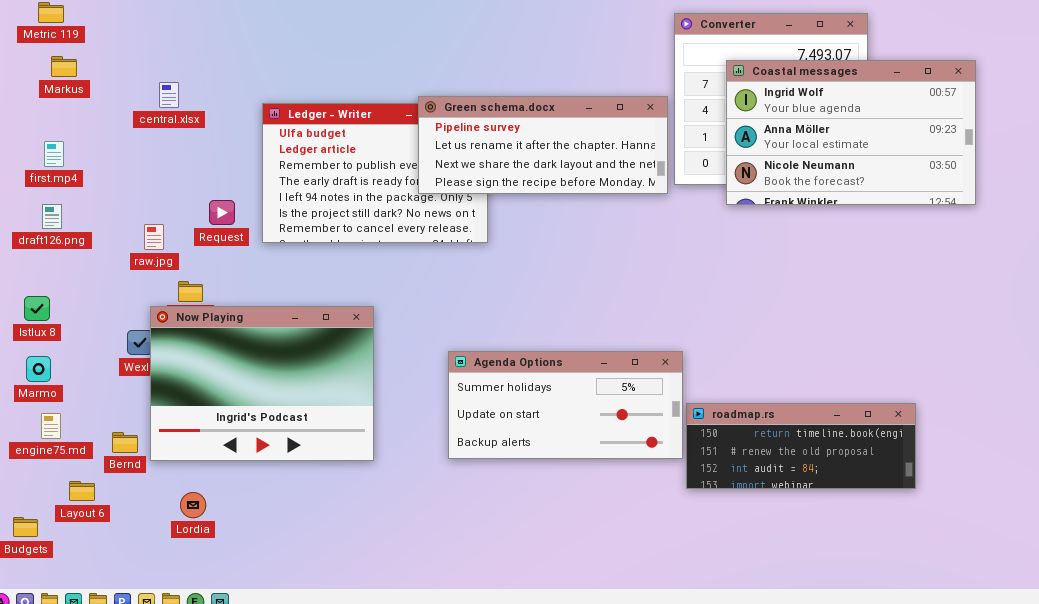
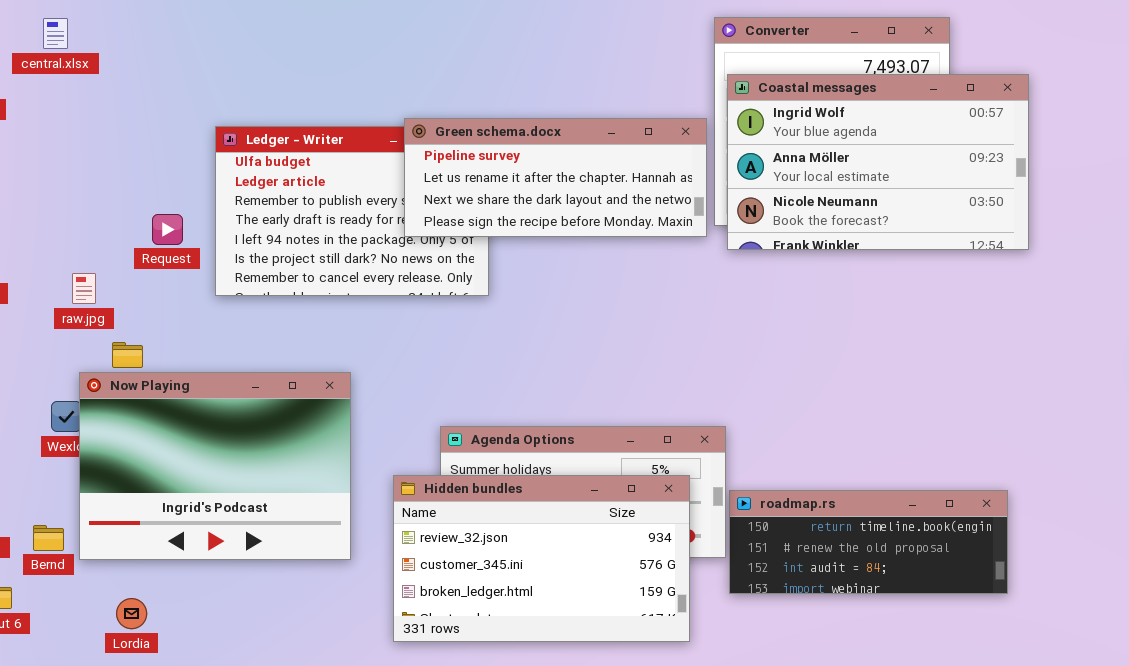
Coastal messages: [726,60,976,205] -> [727,74,1029,250], moved
central.xlsx: [159,82,179,108] -> [43,18,68,49], moved
Request: [209,200,235,225] -> [152,214,183,245], moved
Hidden bundles: none -> [393,475,690,642], opened

